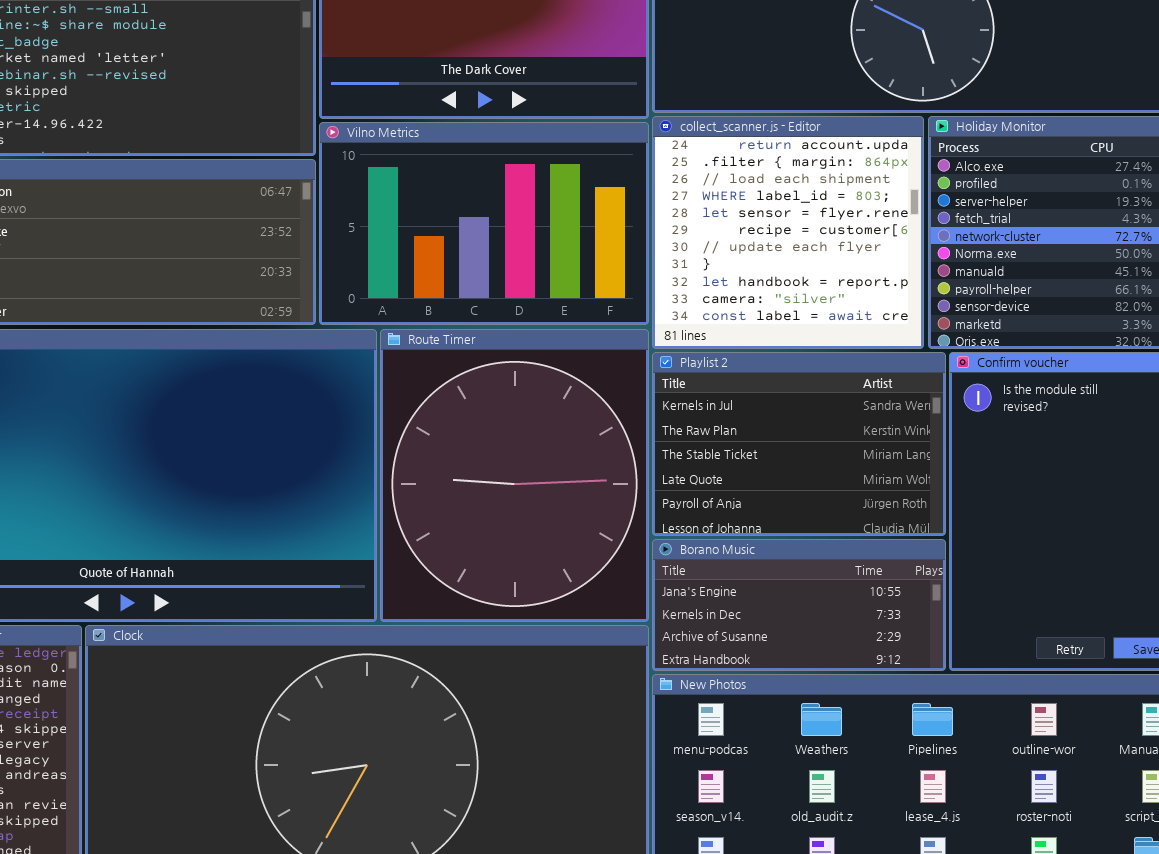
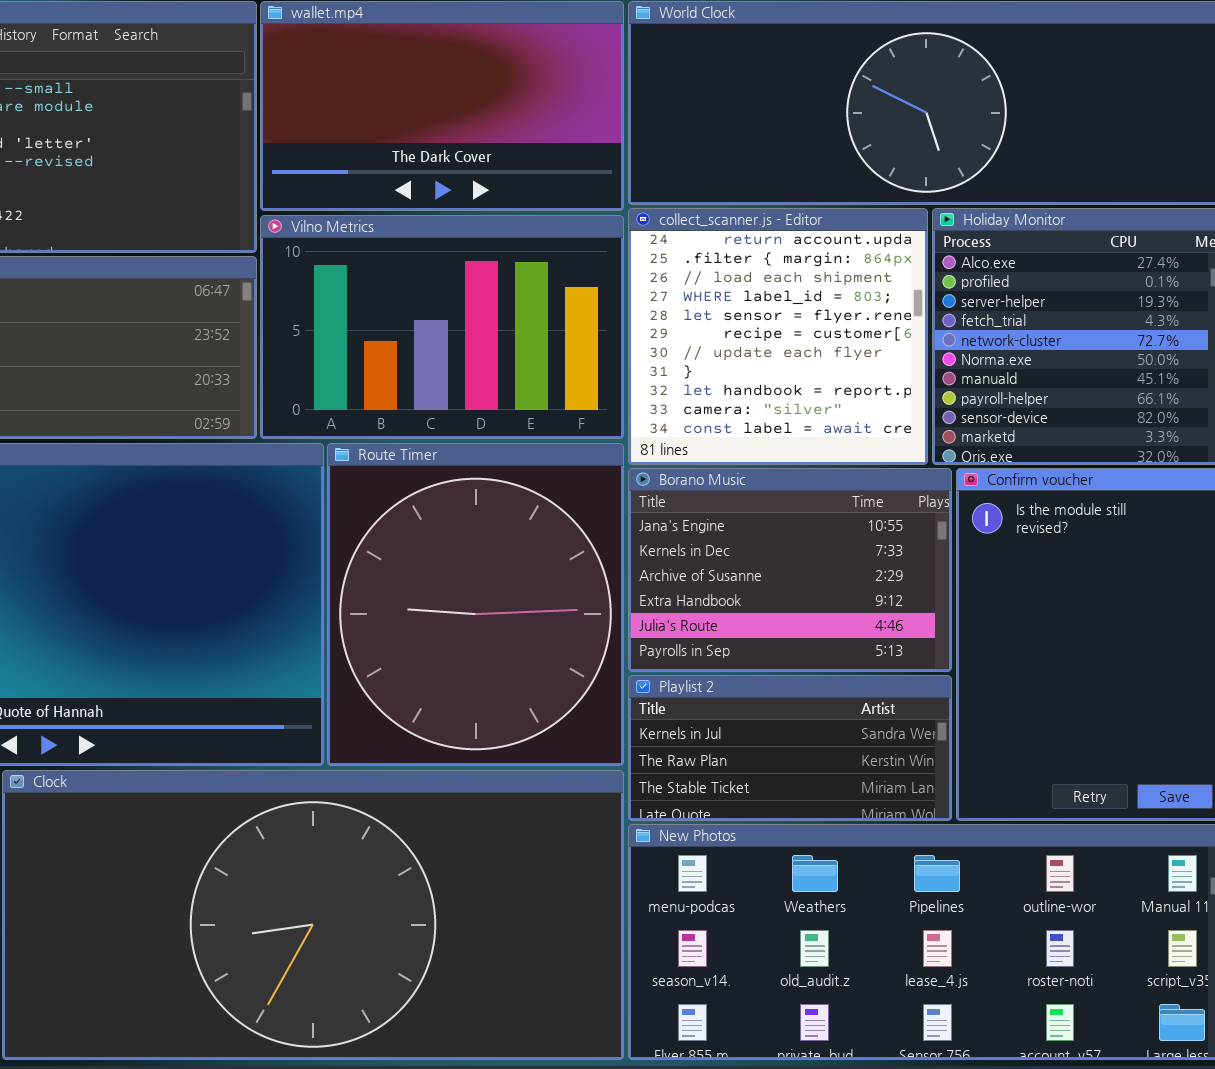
Playlist 2: [652,352,946,536] -> [628,675,952,821], moved, resized
Borano Music: [652,539,946,671] -> [628,468,952,672], moved, resized

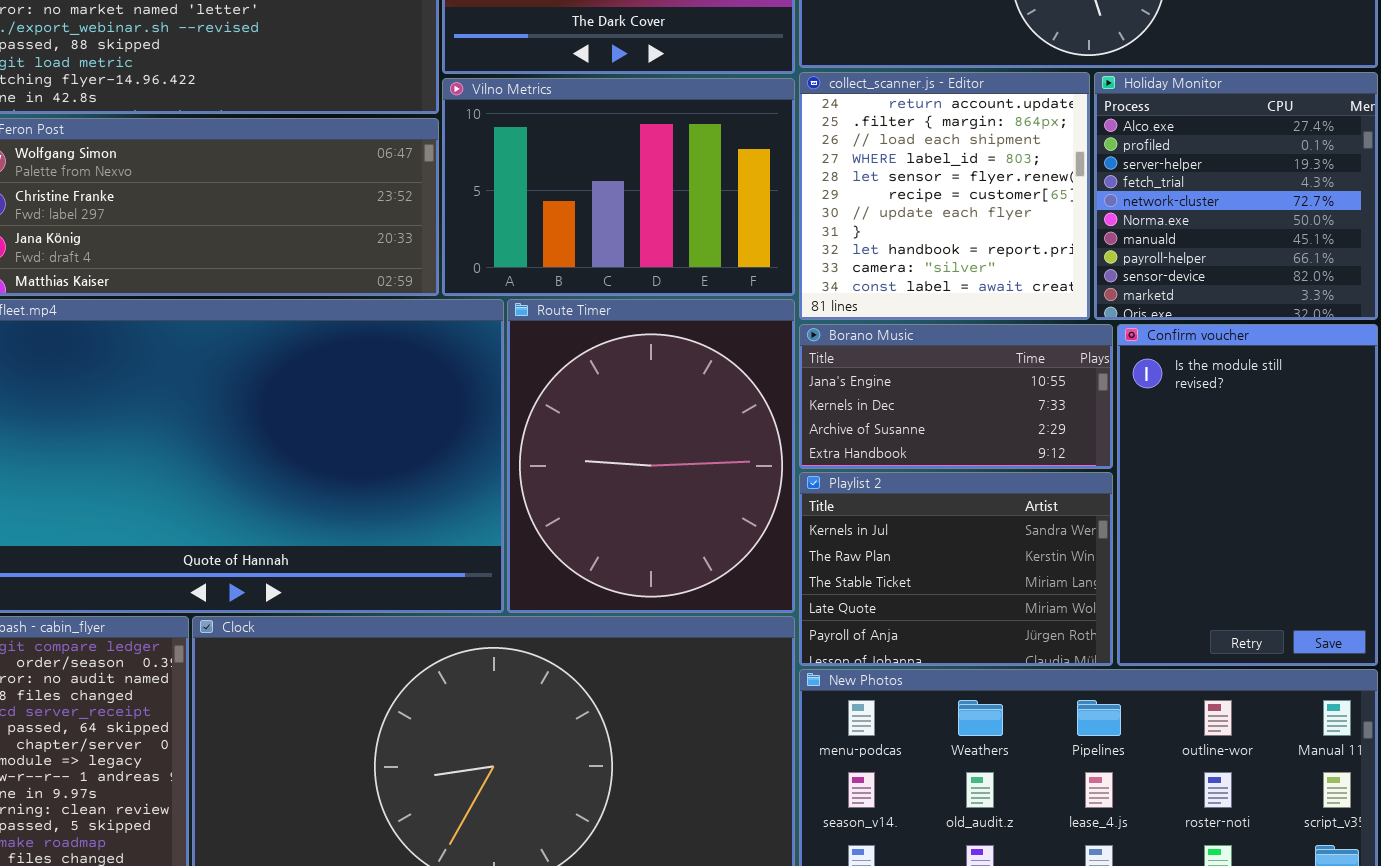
Borano Music: [628,468,952,672] -> [799,324,1113,469], resized
Playlist 2: [628,675,952,821] -> [799,472,1113,666], resized

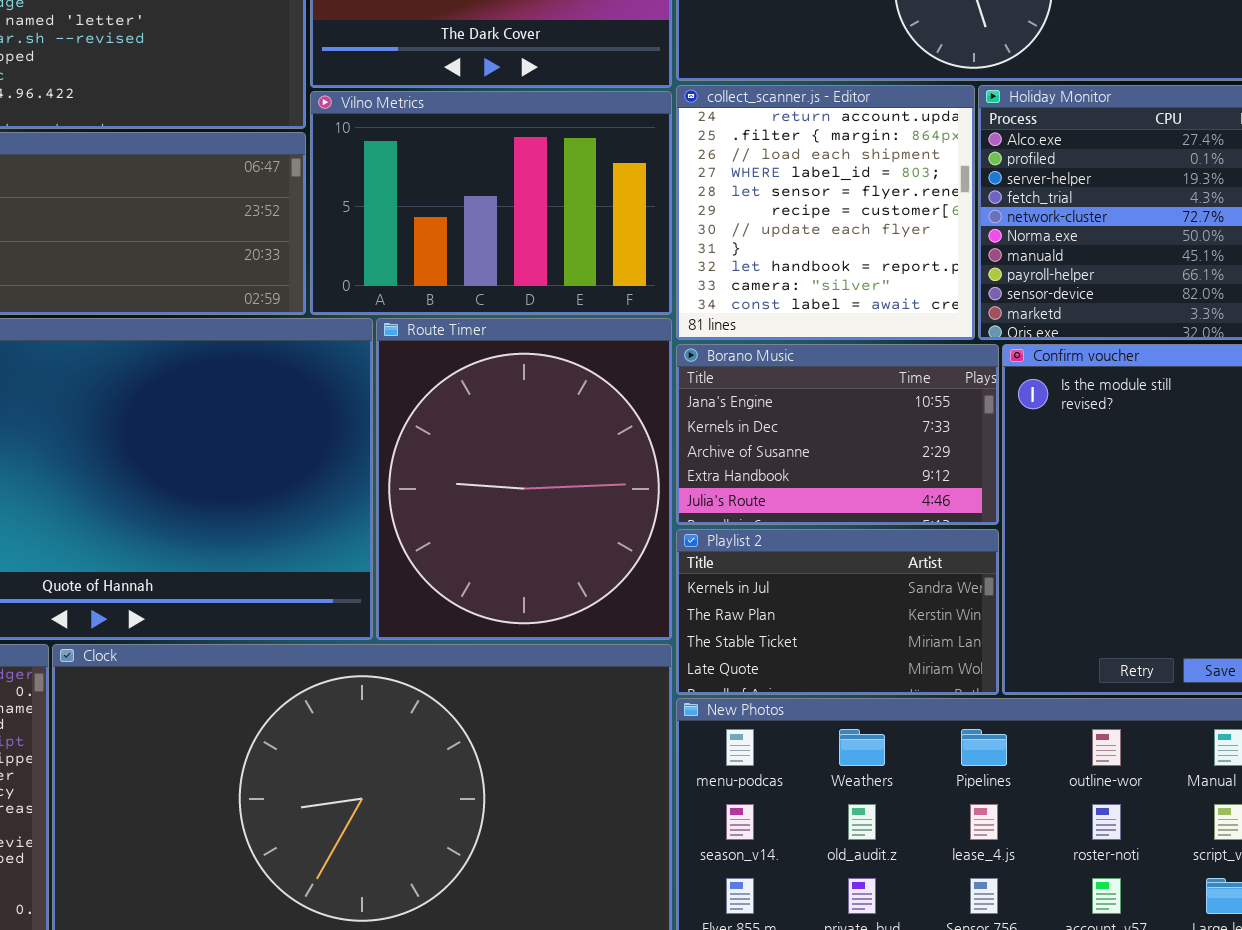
Borano Music: [799,324,1113,469] -> [676,344,999,525], resized
Playlist 2: [799,472,1113,666] -> [676,529,999,695], resized

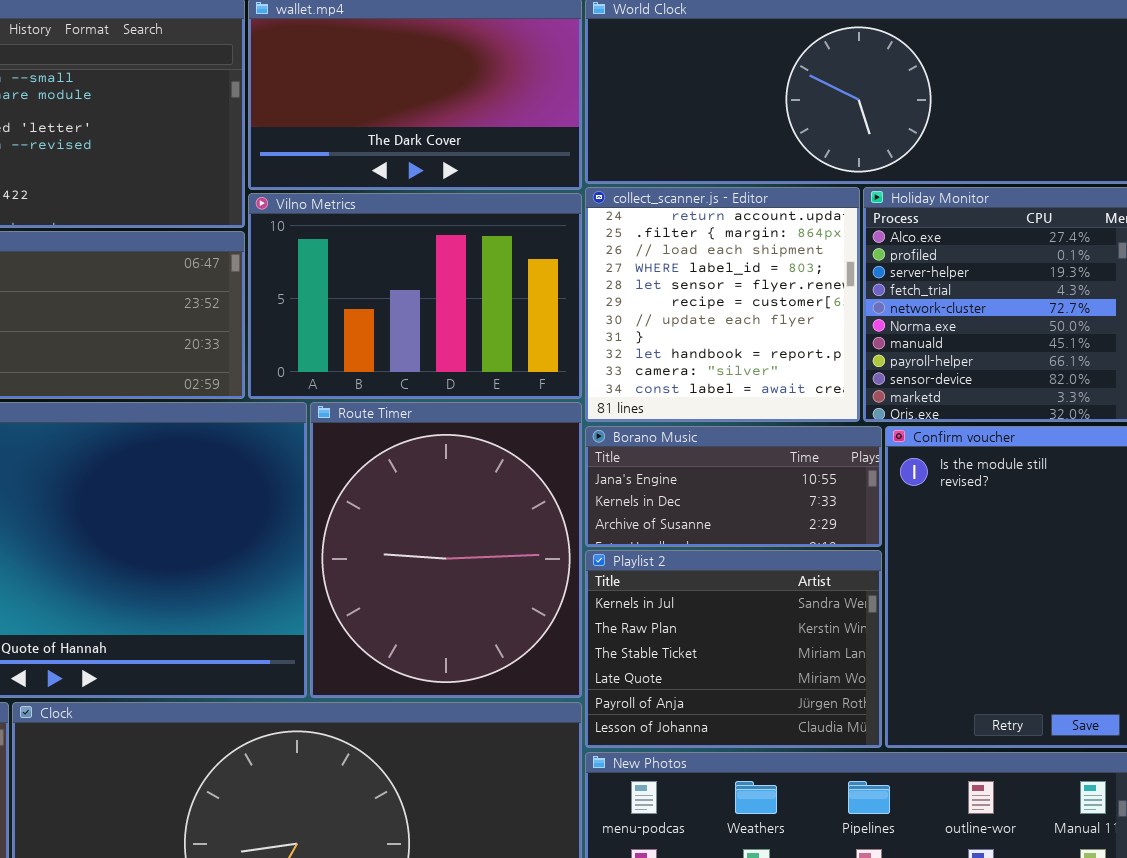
Borano Music: [676,344,999,525] -> [585,426,882,547], resized
Playlist 2: [676,529,999,695] -> [585,550,882,748], resized

